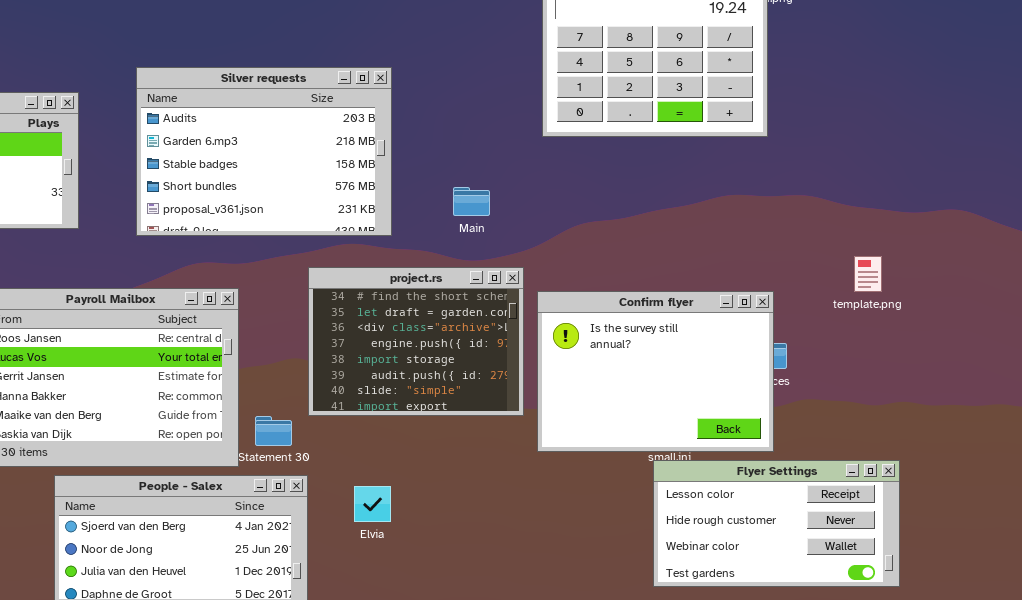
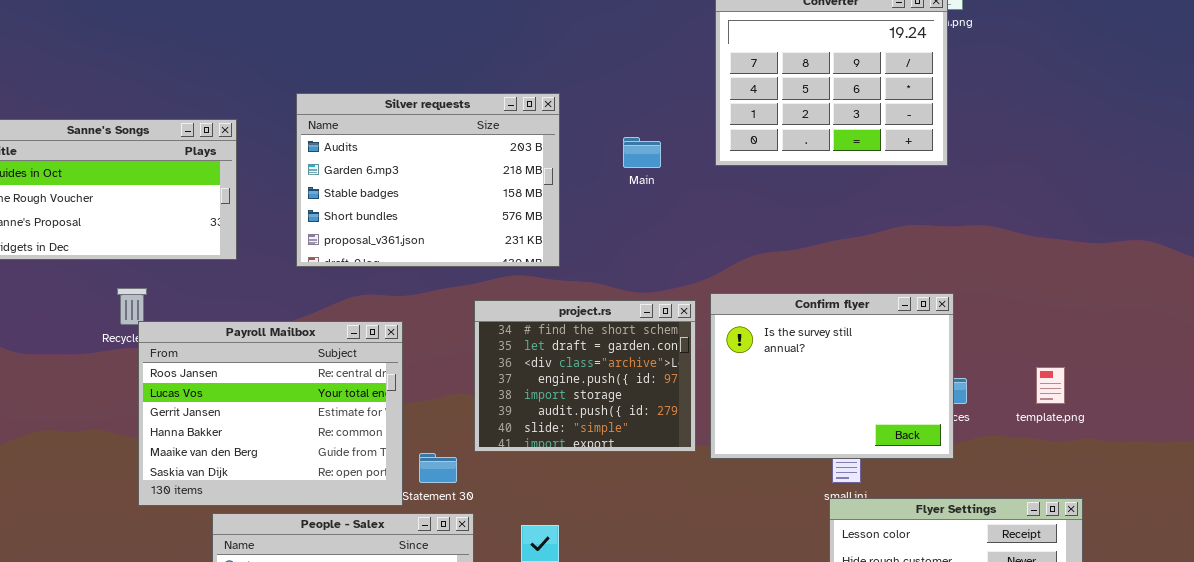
Main: [453,187,490,216] -> [623,137,661,168], moved
template.png: [854,256,882,292] -> [1036,367,1065,404], moved
Confirm flyer: [537,291,774,452] -> [710,293,954,459], moved

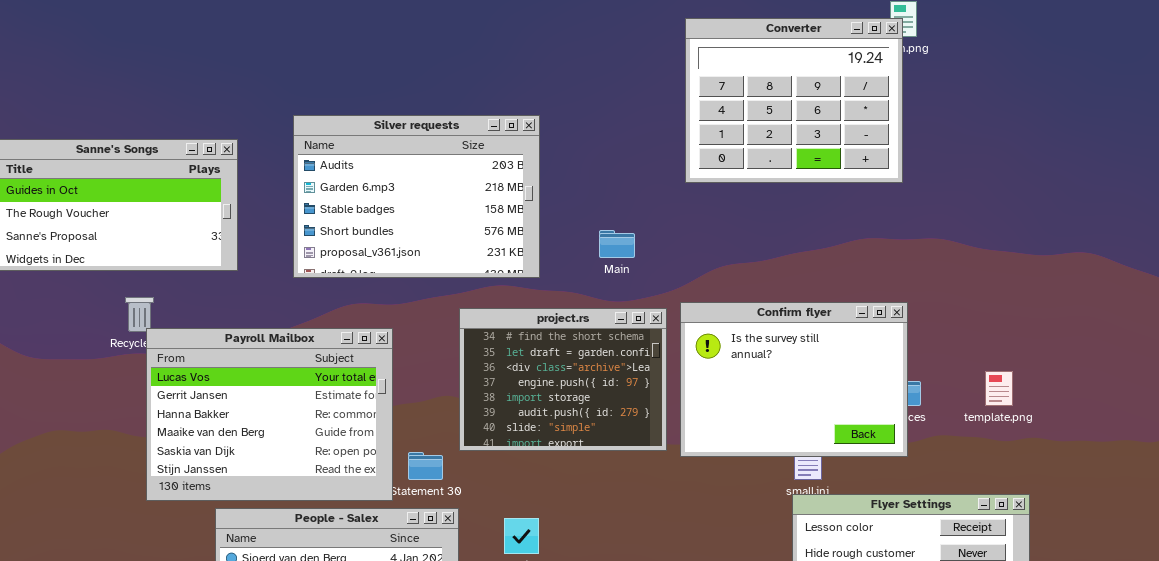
Main: [623,137,661,168] -> [599,230,635,258], moved
Payroll Mailbox: [138,321,403,506] -> [146,328,393,501], scrolled down 1 row

